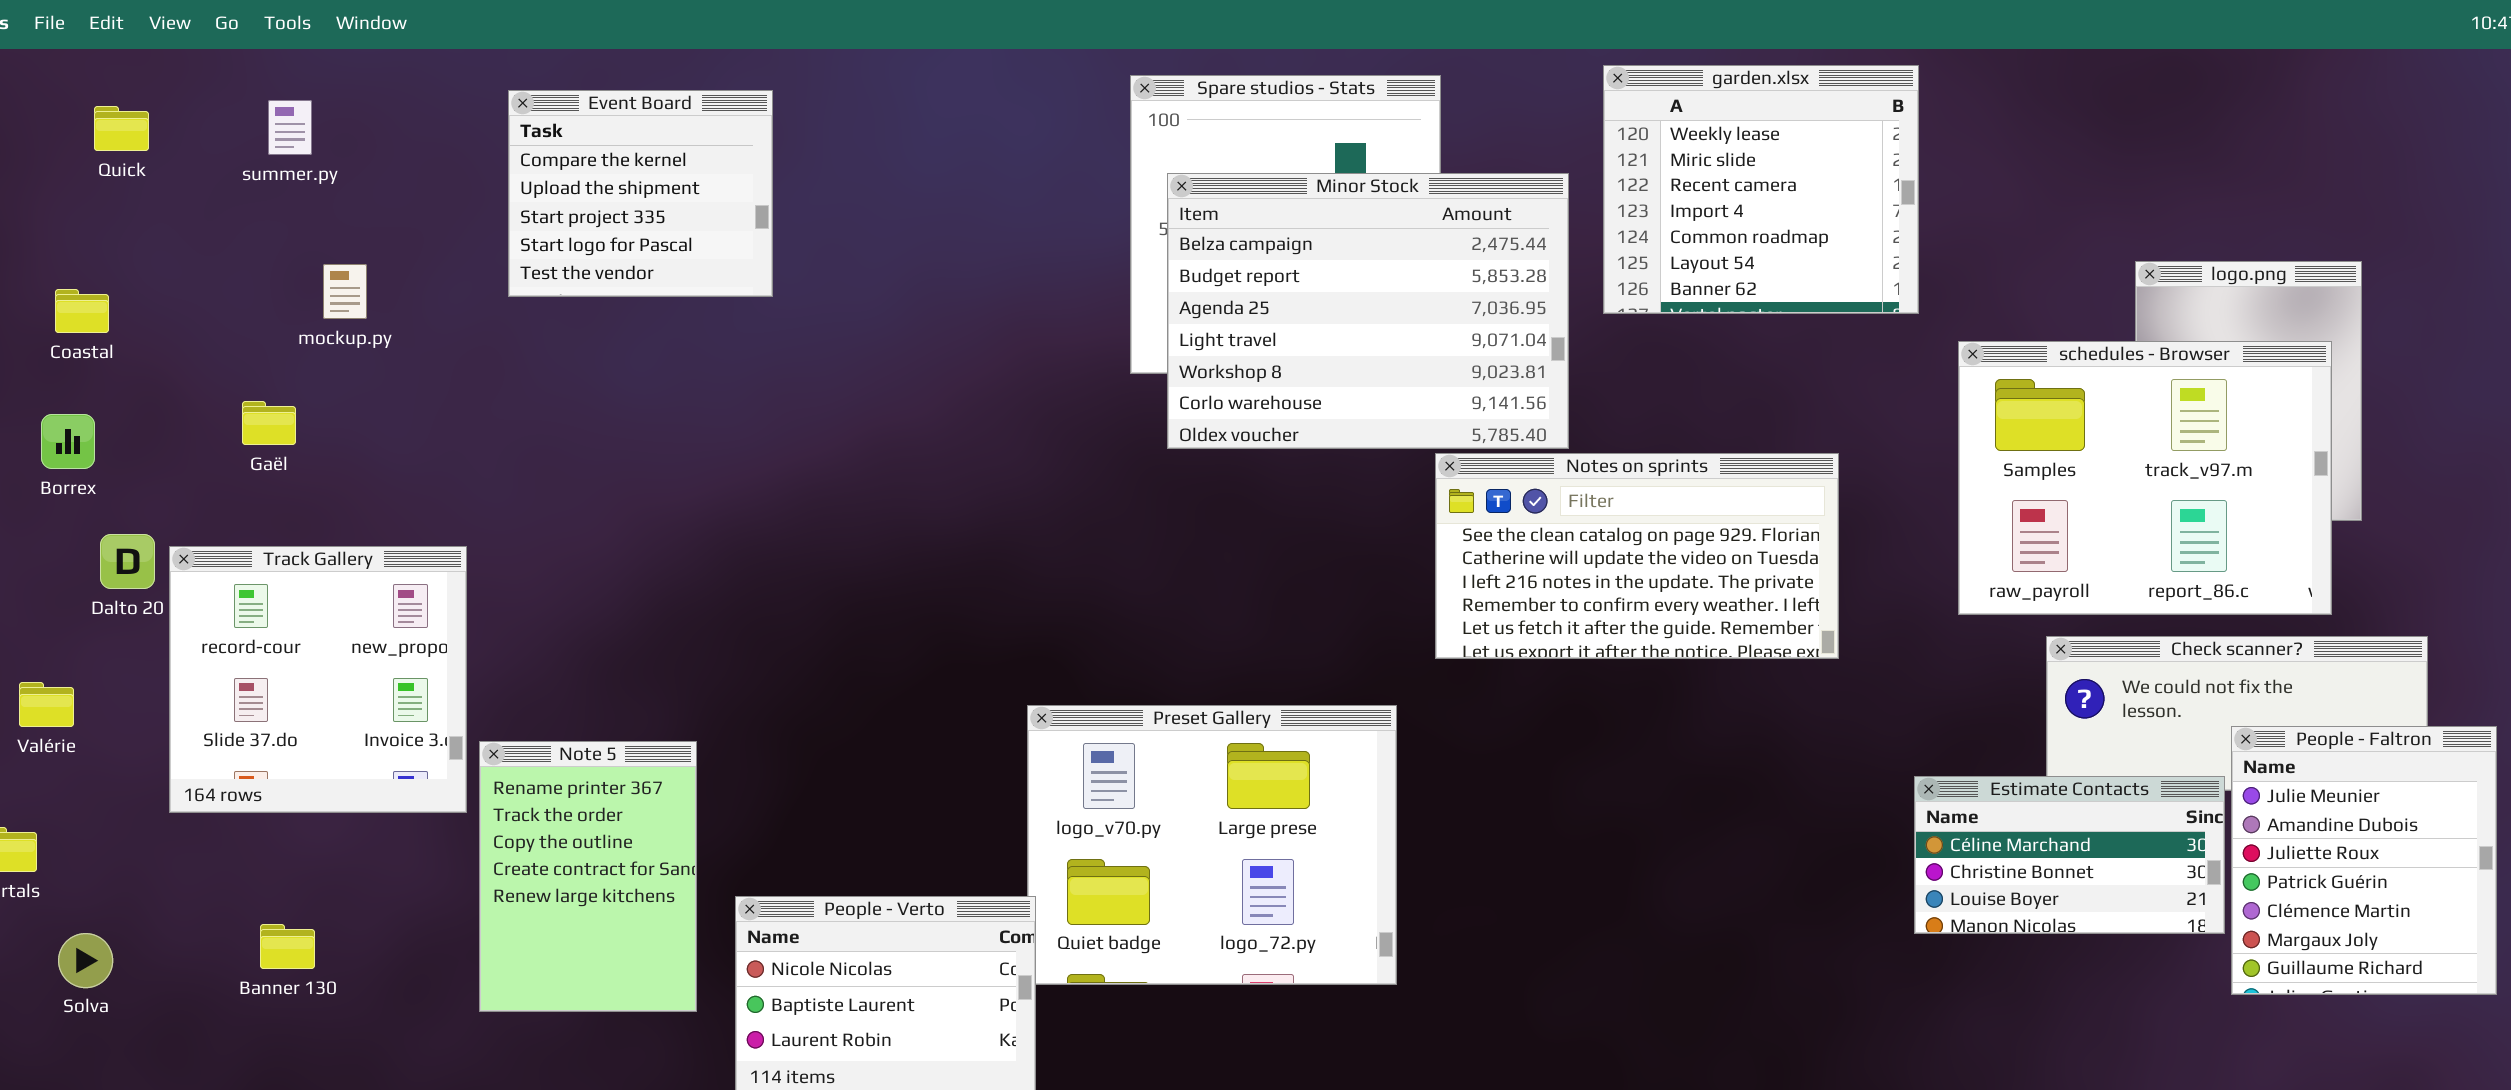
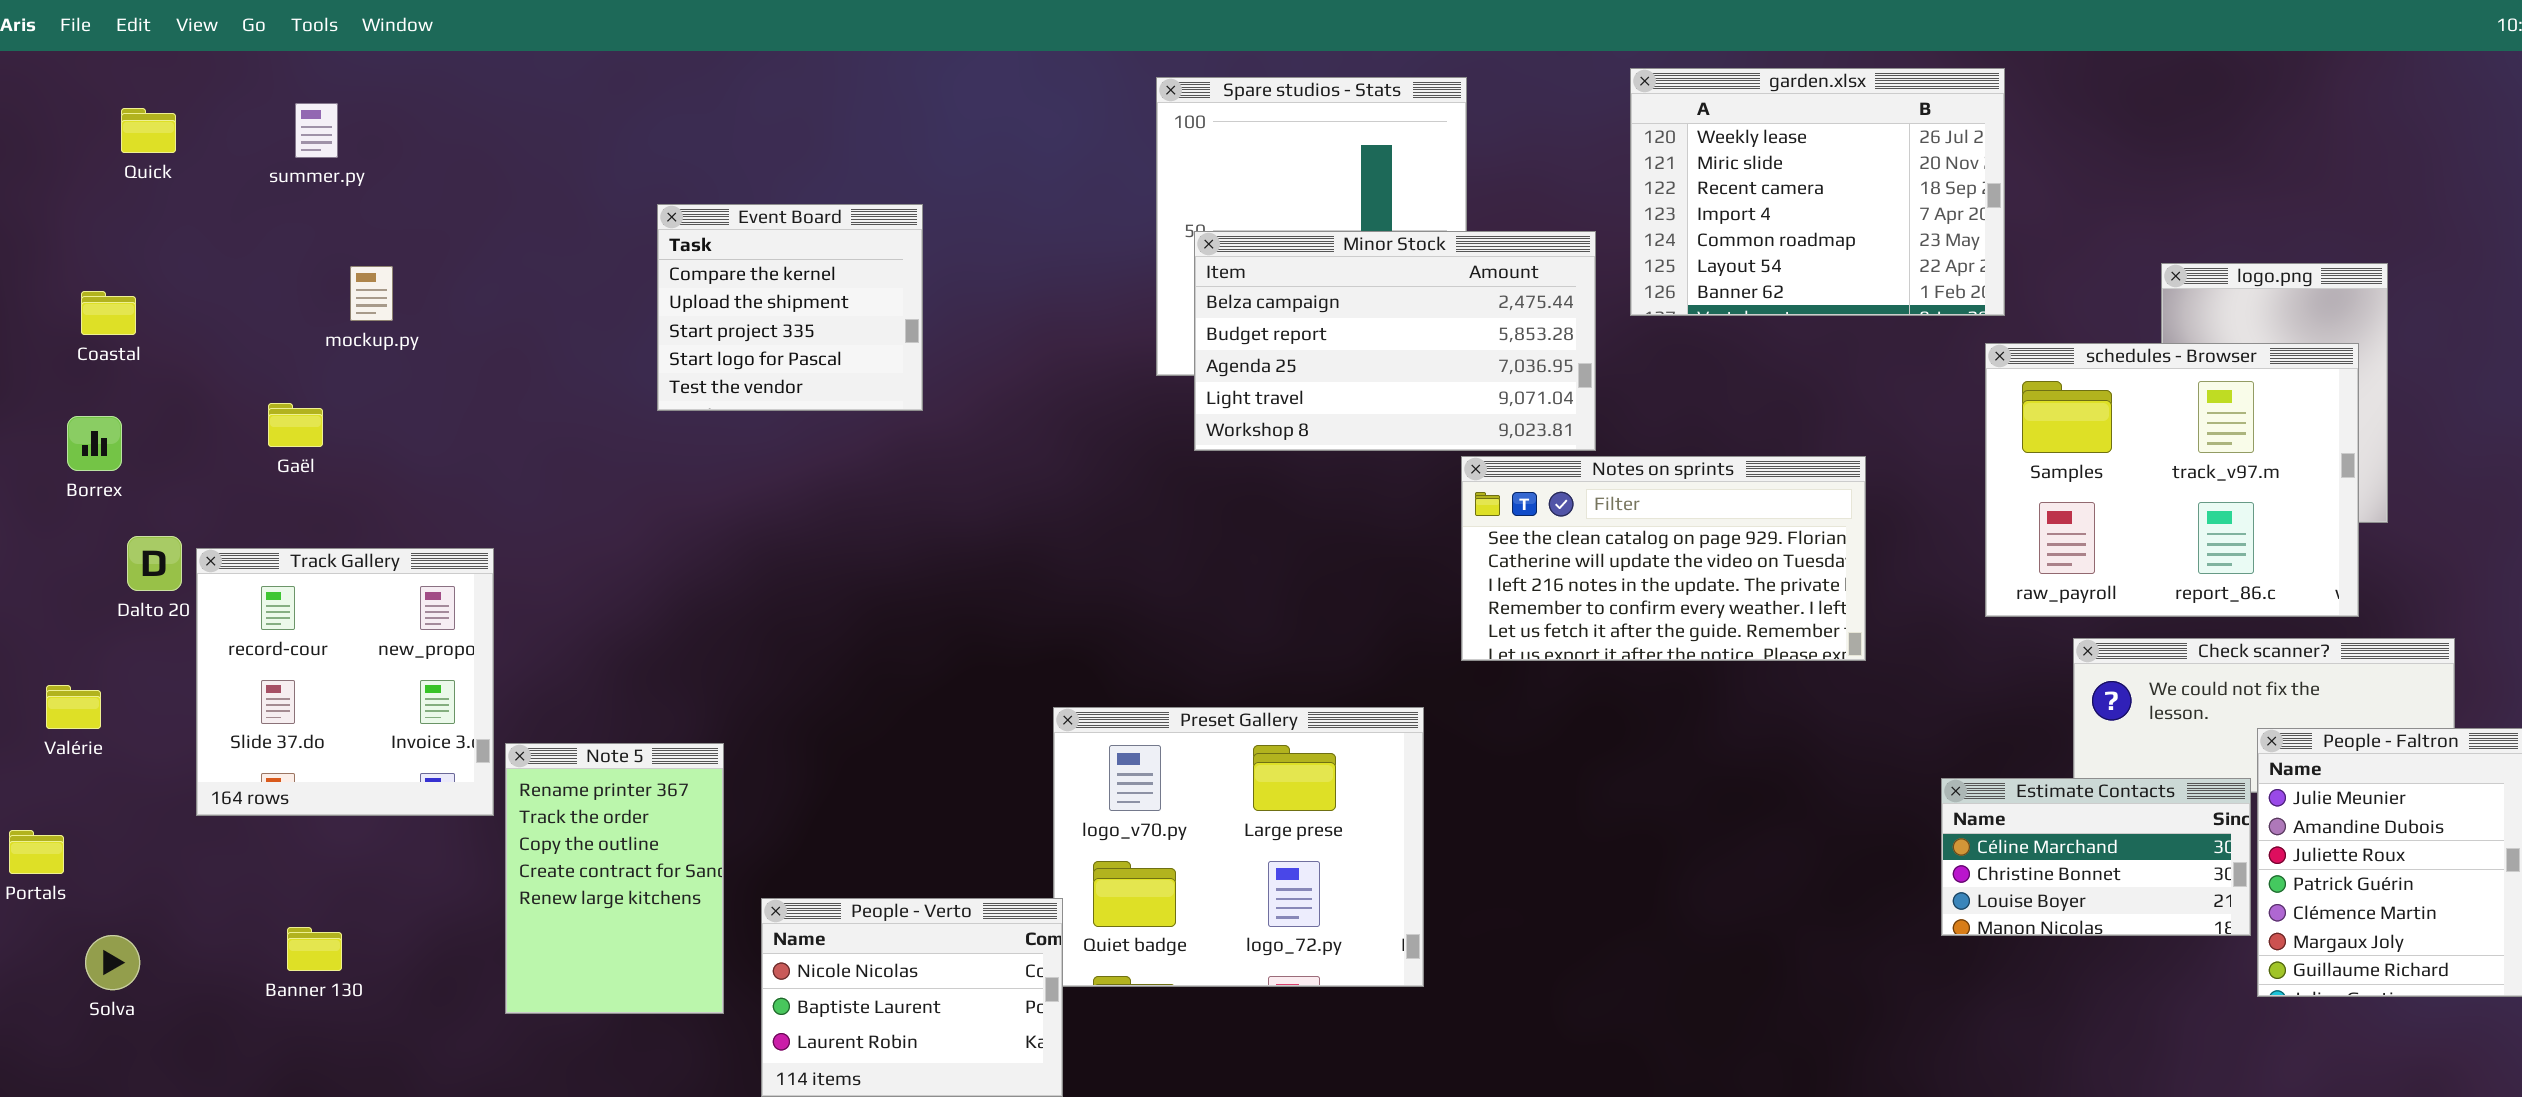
garden.xlsx: [1603,65,1919,314] -> [1630,68,2005,316], resized
Event Board: [508,90,773,297] -> [657,204,923,411], moved
Minor Stock: [1167,173,1569,449] -> [1194,231,1596,451], resized

